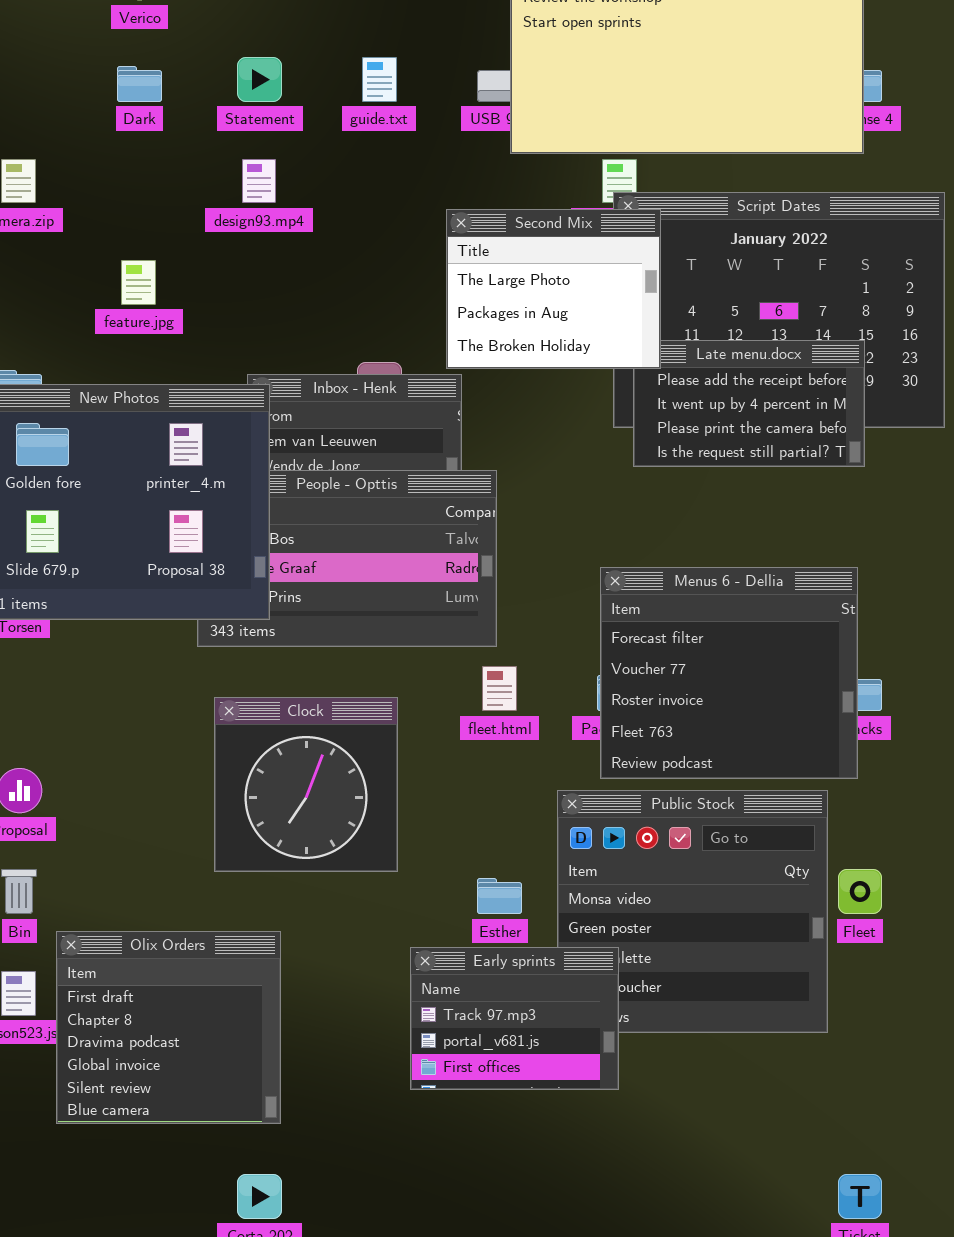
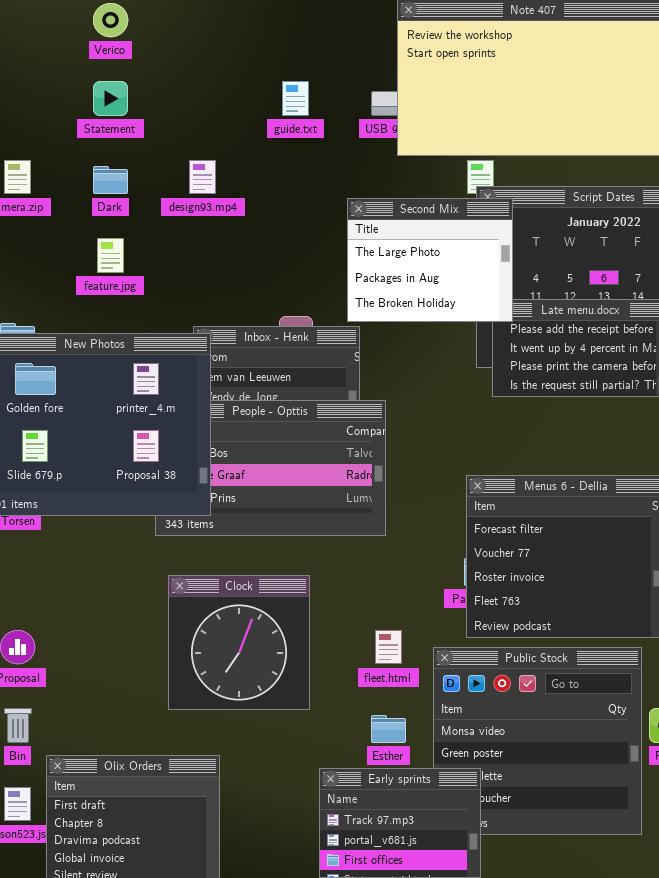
Statement: [237,57,282,102] -> [93,81,128,116], moved
Dark: [117,66,162,102] -> [93,166,128,194], moved
fleet.html: [482,666,517,711] -> [375,630,402,664], moved

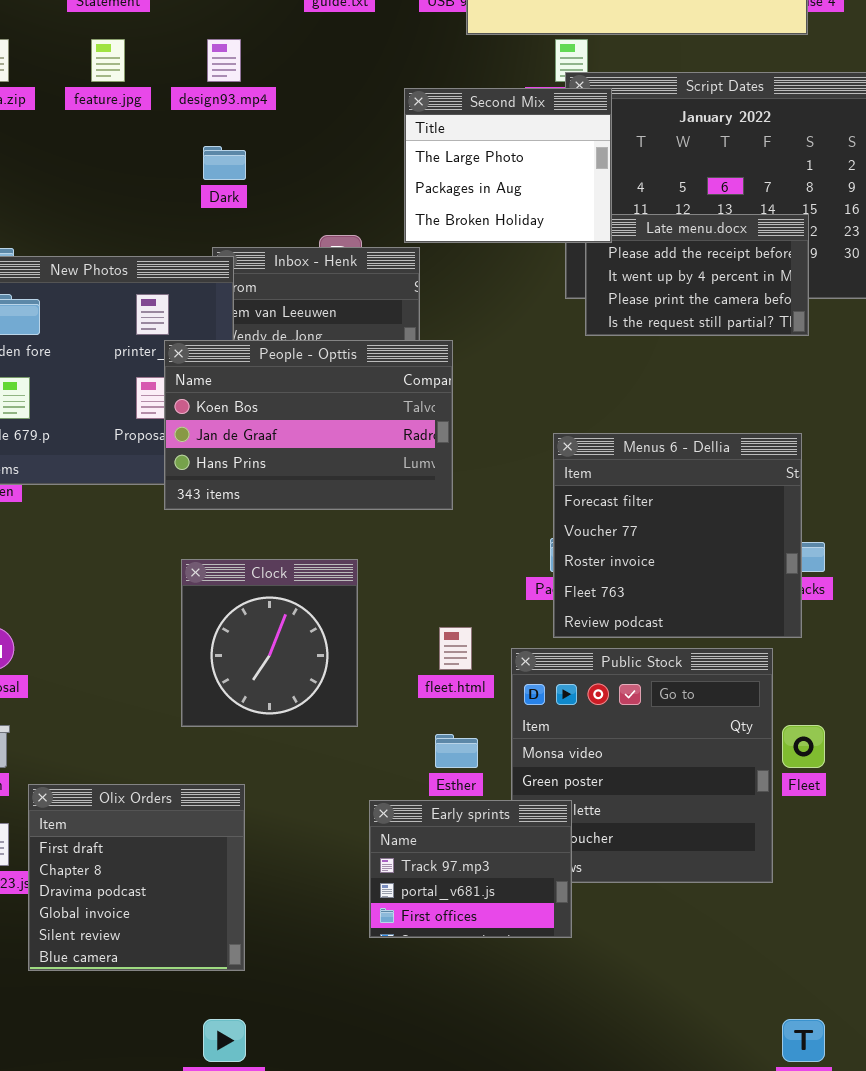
Dark: [93,166,128,194] -> [203,146,246,180], moved
feature.jpg: [97,238,124,273] -> [91,39,125,82], moved
People - Opttis: [155,400,386,536] -> [164,340,453,510], raised

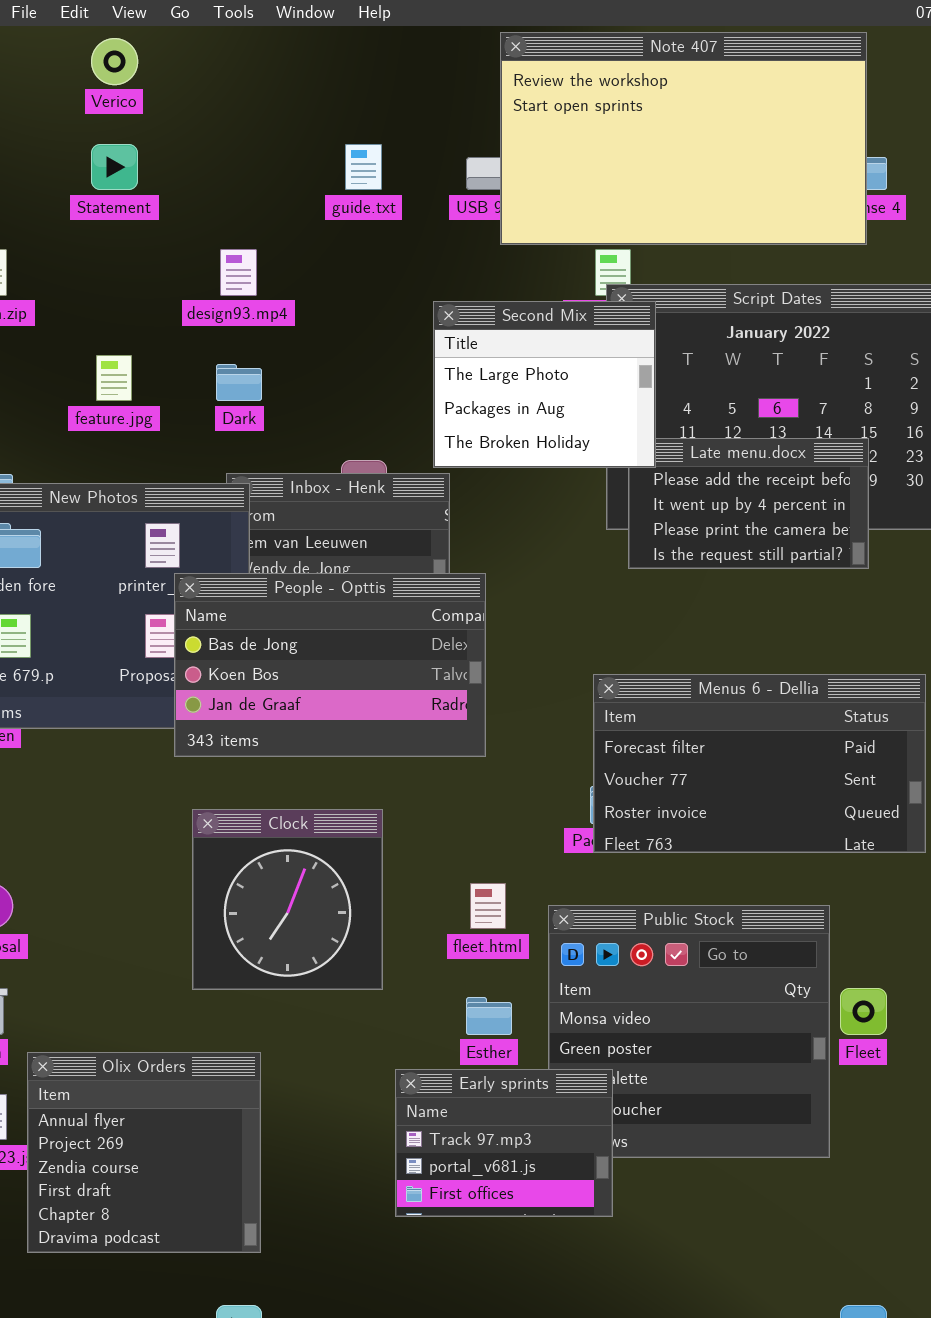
feature.jpg: [91,39,125,82] -> [96,355,132,401], moved
People - Opttis: [164,340,453,510] -> [174,573,486,757], scrolled up 1 row
Menus 6 - Dellia: [553,433,802,638] -> [593,674,926,853], resized
Olix Orders: [28,784,245,971] -> [27,1052,261,1253], scrolled up 3 rows

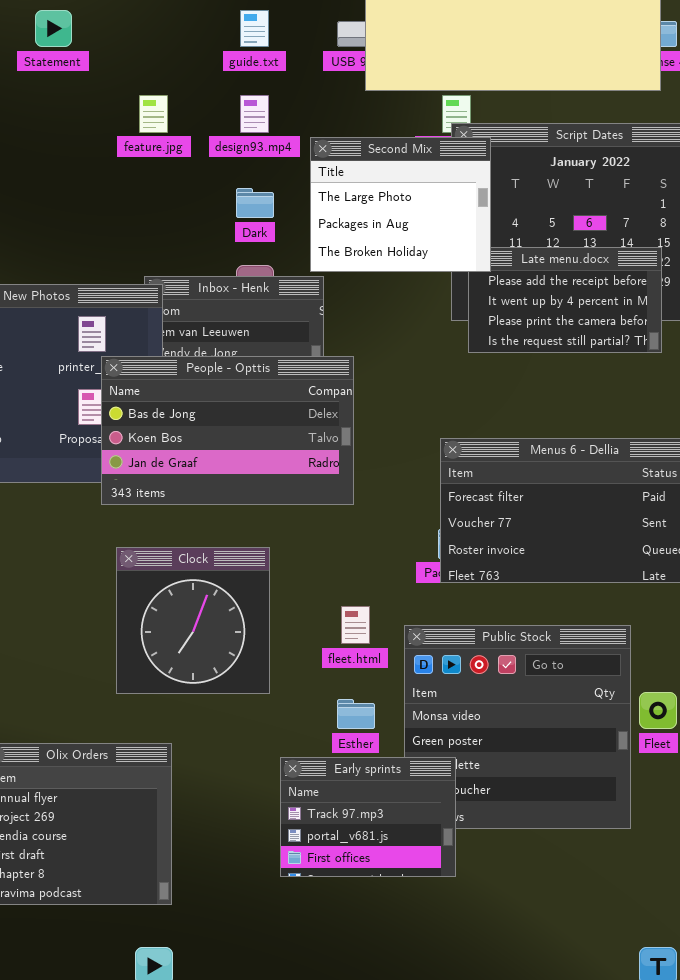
design93.mp4: [220,249,257,296] -> [240,95,269,133], moved
feature.jpg: [96,355,132,401] -> [139,95,168,133], moved
Dark: [216,364,262,401] -> [236,188,274,218], moved

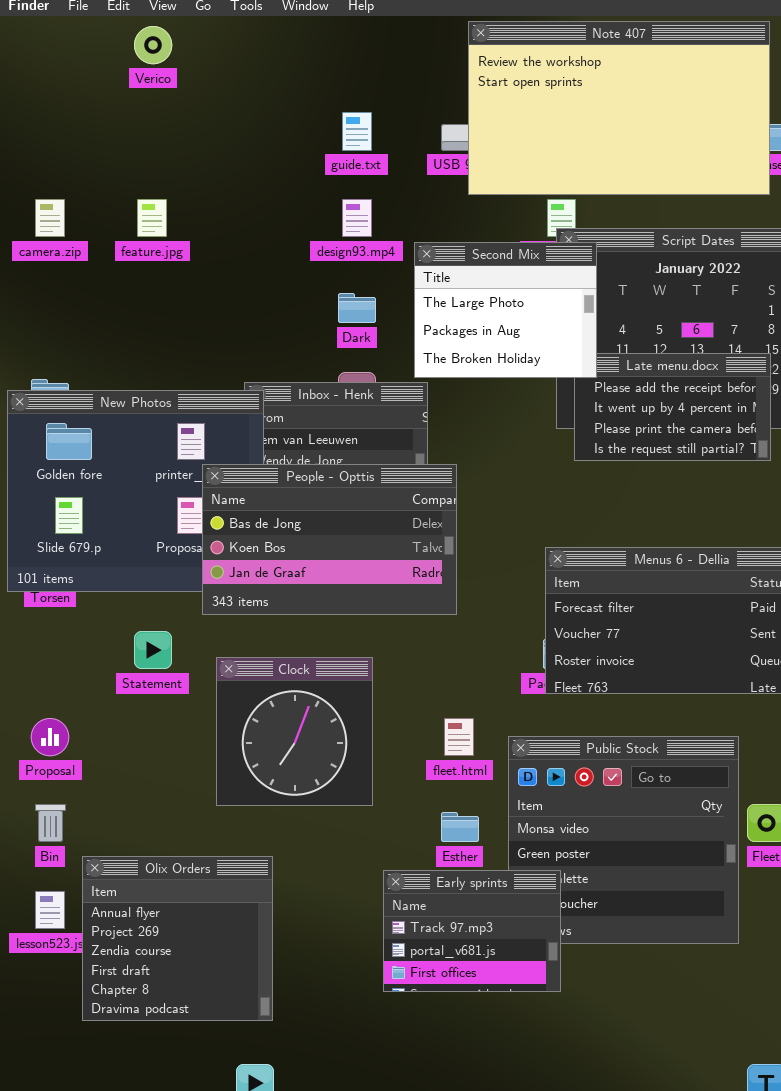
Statement: [35,10,72,47] -> [134,631,172,669], moved
feature.jpg: [139,95,168,133] -> [137,199,167,237], moved

